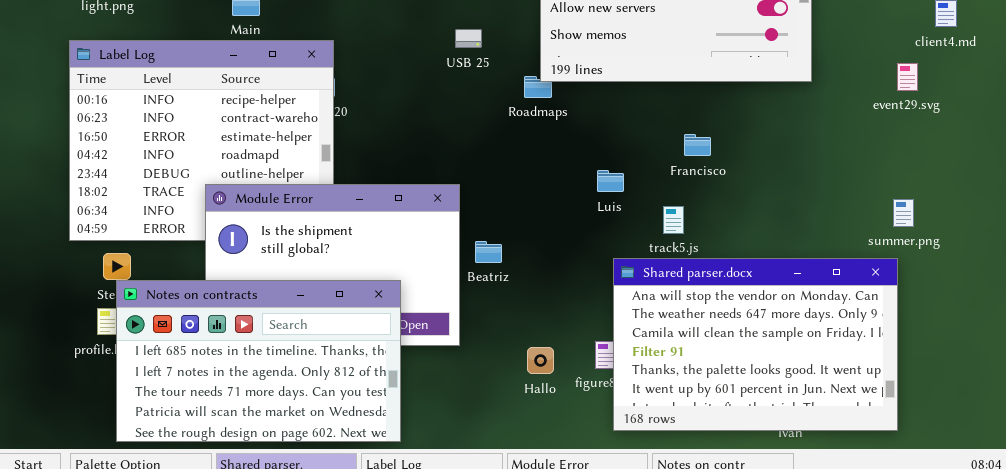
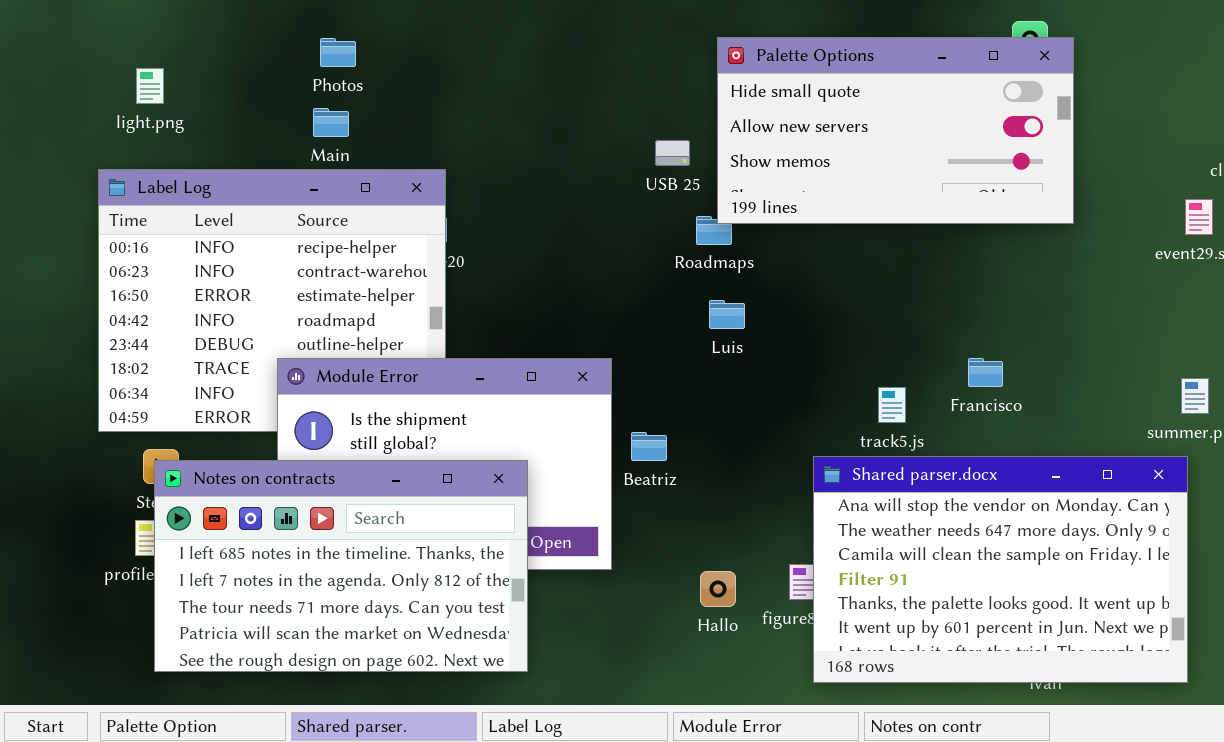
USB 25: [455,29,482,48] -> [655,140,690,166], moved
Francisco: [684,134,711,156] -> [968,358,1003,387], moved
Luis: [597,170,624,192] -> [709,300,745,329], moved
Notes on contracts: [116,280,401,442] -> [154,460,528,672], moved

